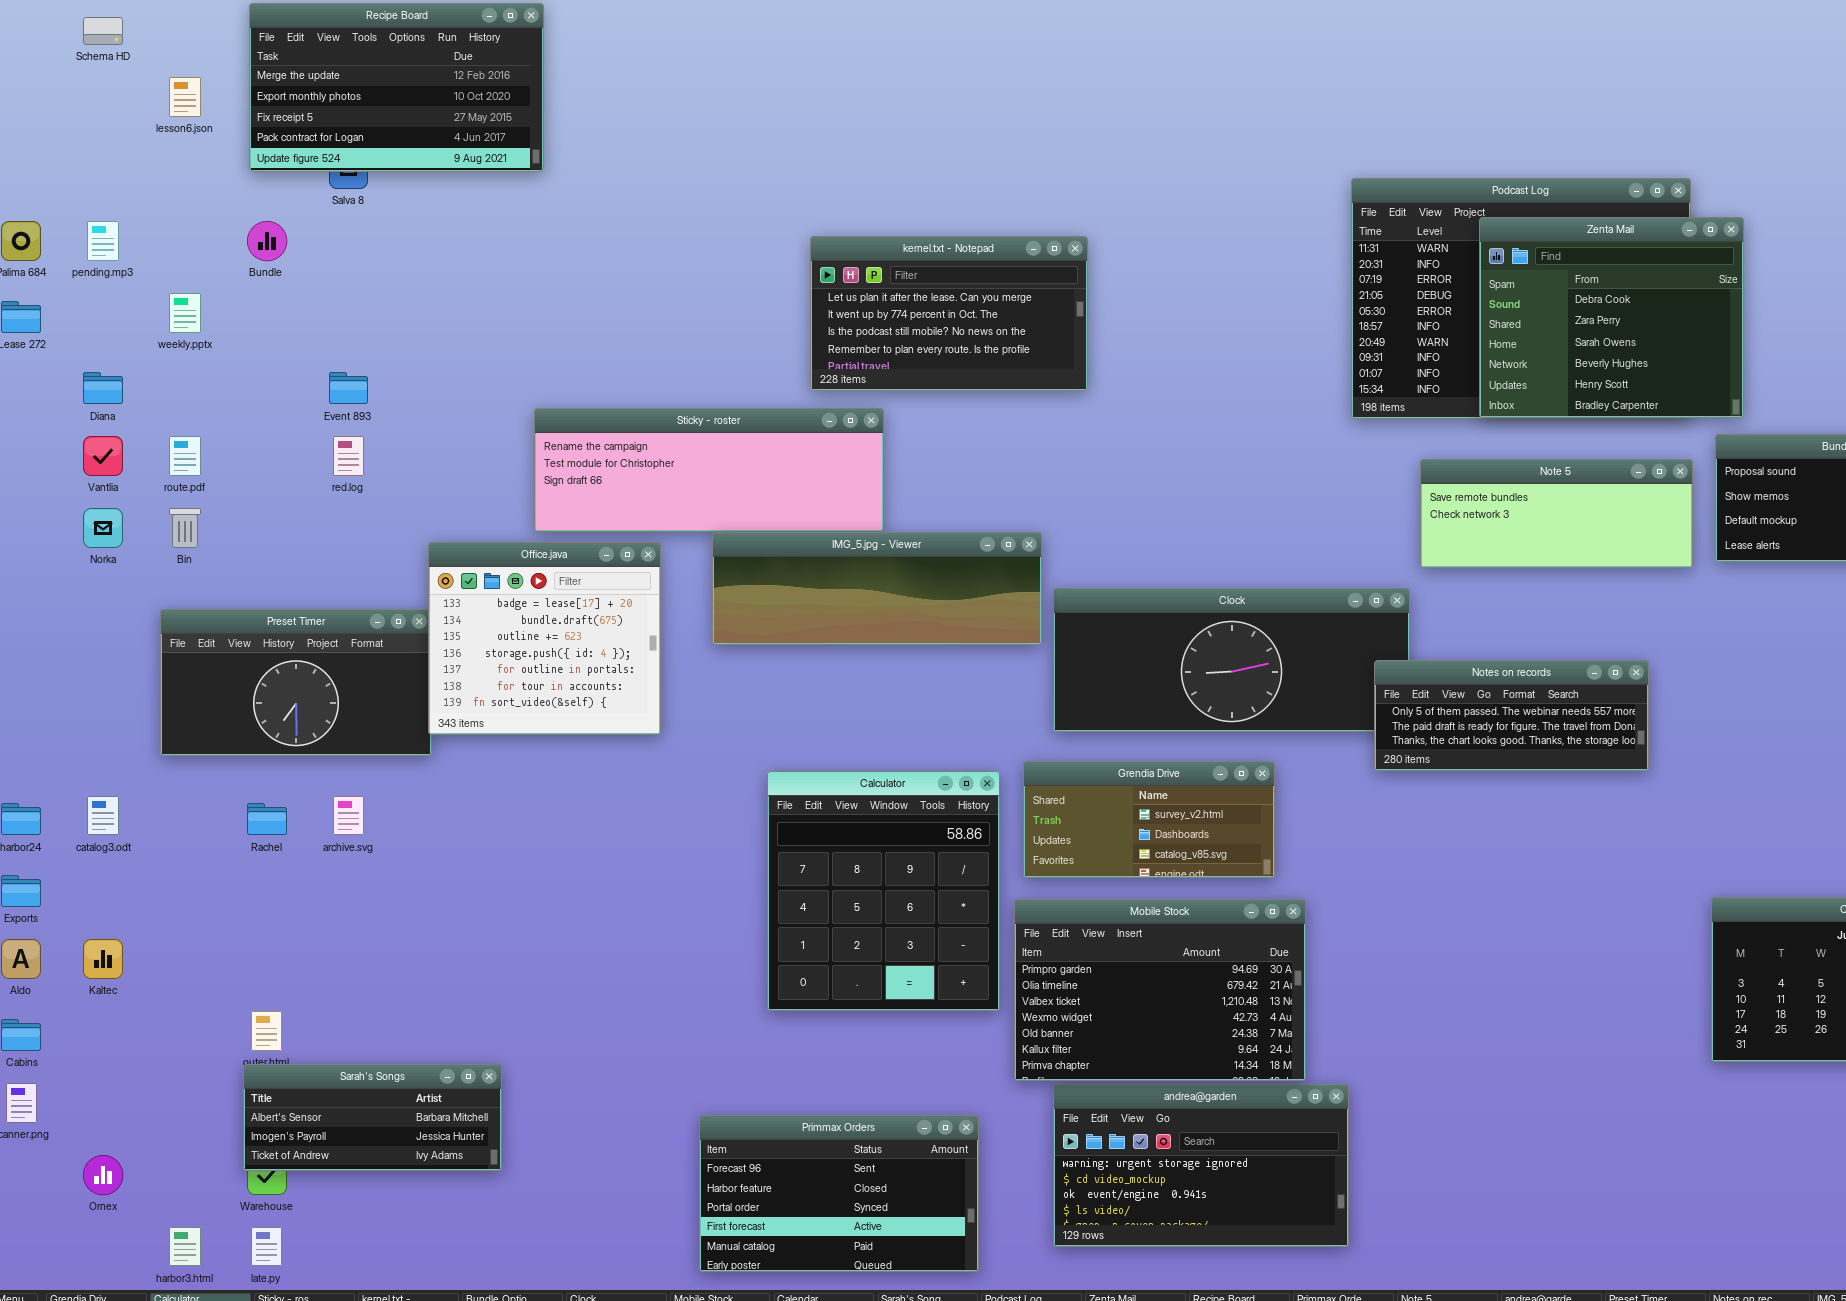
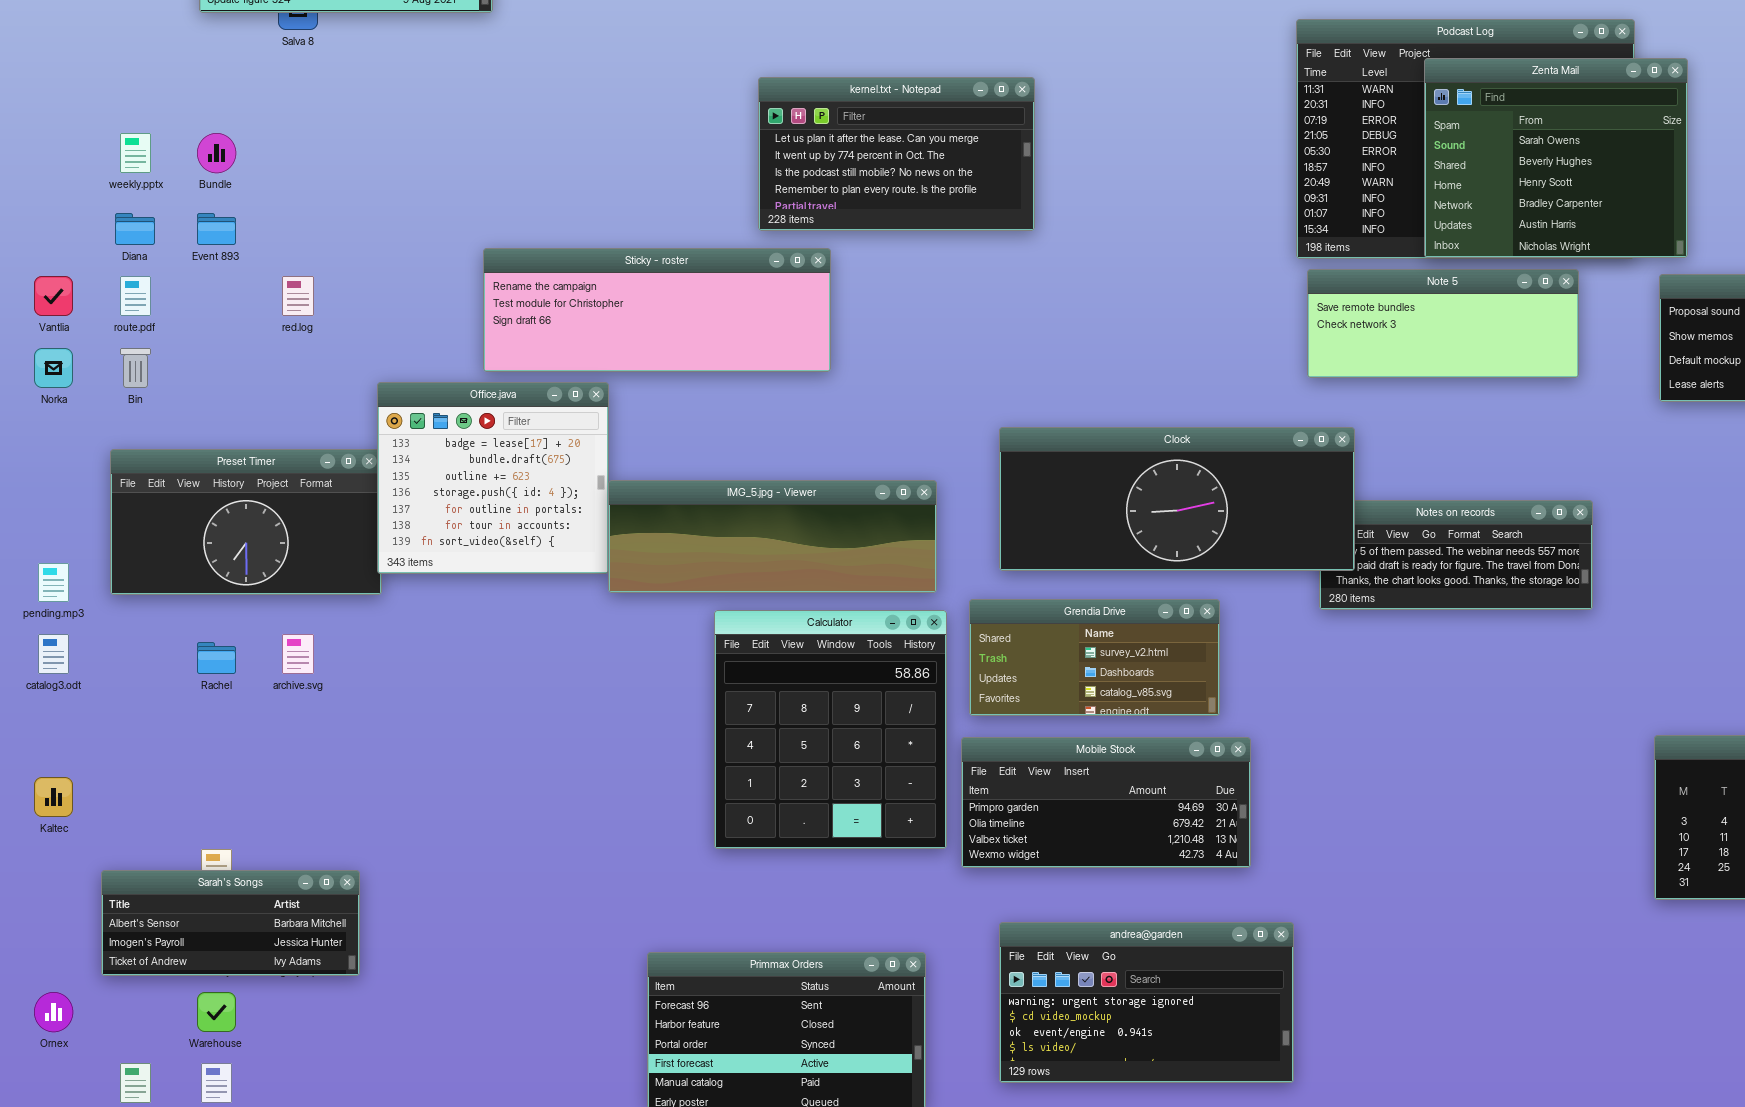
Zenta Mail: [1479,217,1744,418] -> [1424,58,1688,258], scrolled down 2 rows
pending.mp3: [87,221,119,261] -> [38,563,69,602], moved
Bundle: [247,221,287,261] -> [197,133,236,173], moved
Diana: [83,372,123,404] -> [115,213,155,245], moved
Event 893: [329,372,368,404] -> [197,213,236,245], moved
Note 5: [1420,459,1693,568] -> [1307,269,1579,378], moved
IMG_5.jpg - Viewer: [712,532,1042,645] -> [608,480,937,593], moved
Clock: [1053,588,1410,732] -> [999,427,1355,571], raised
Mobile Stock: [1014,899,1306,1081] -> [961,737,1251,868], resized
Sarah's Songs: [243,1064,502,1171] -> [101,870,360,976], moved

